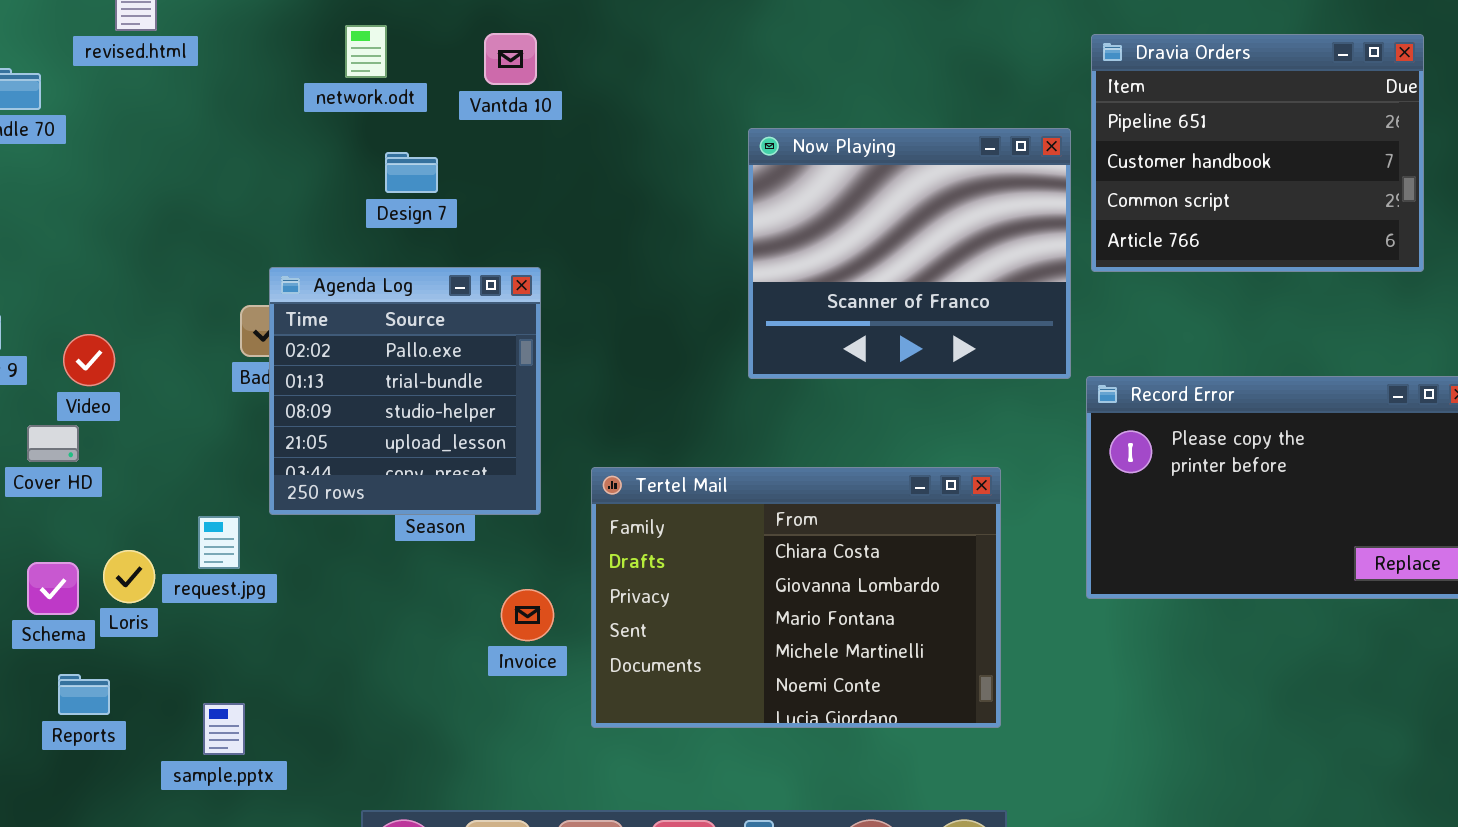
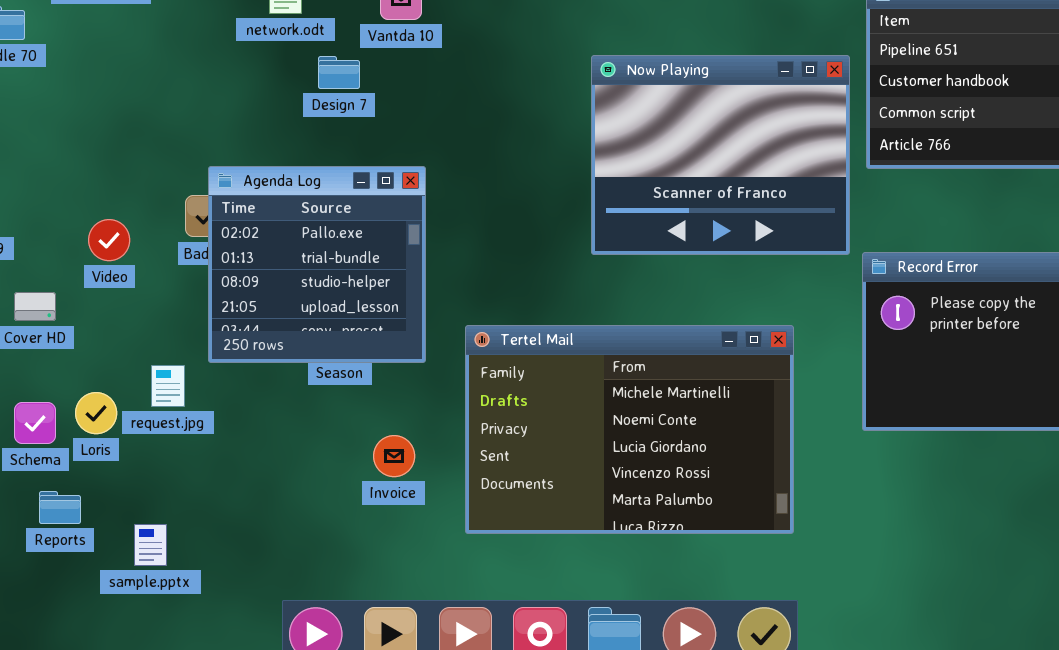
Design 7: [385,152,438,193] -> [318,56,360,89], moved
Video: [63,334,115,386] -> [88,219,130,261], moved
Tertel Mail: [591,467,1001,728] -> [465,325,794,534], scrolled down 3 rows
Invoice: [501,589,554,641] -> [373,435,415,477], moved
sample.pptx: [203,703,245,755] -> [134,524,167,566], moved

